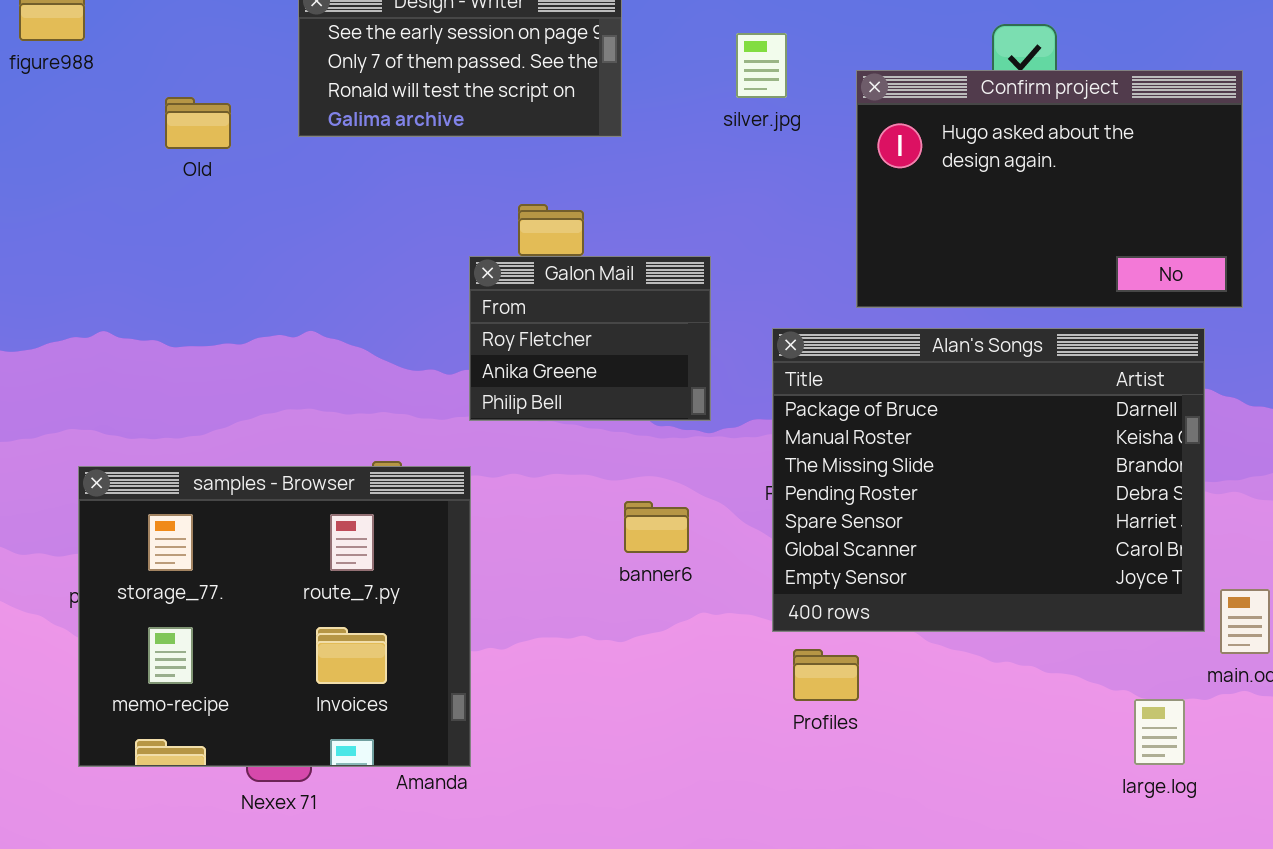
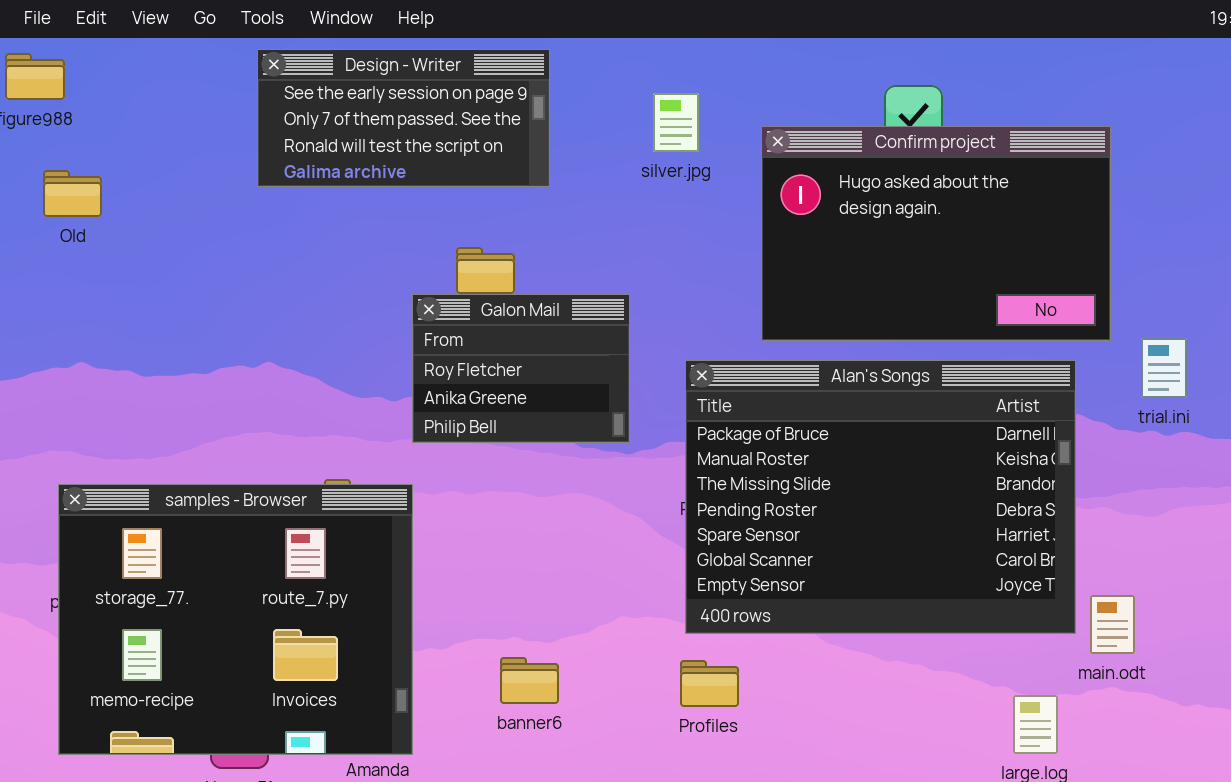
Old: [165,97,231,149] -> [43,170,102,217], moved
banner6: [624,501,689,553] -> [500,657,559,704], moved
Profiles: [793,649,859,701] -> [680,660,739,707], moved

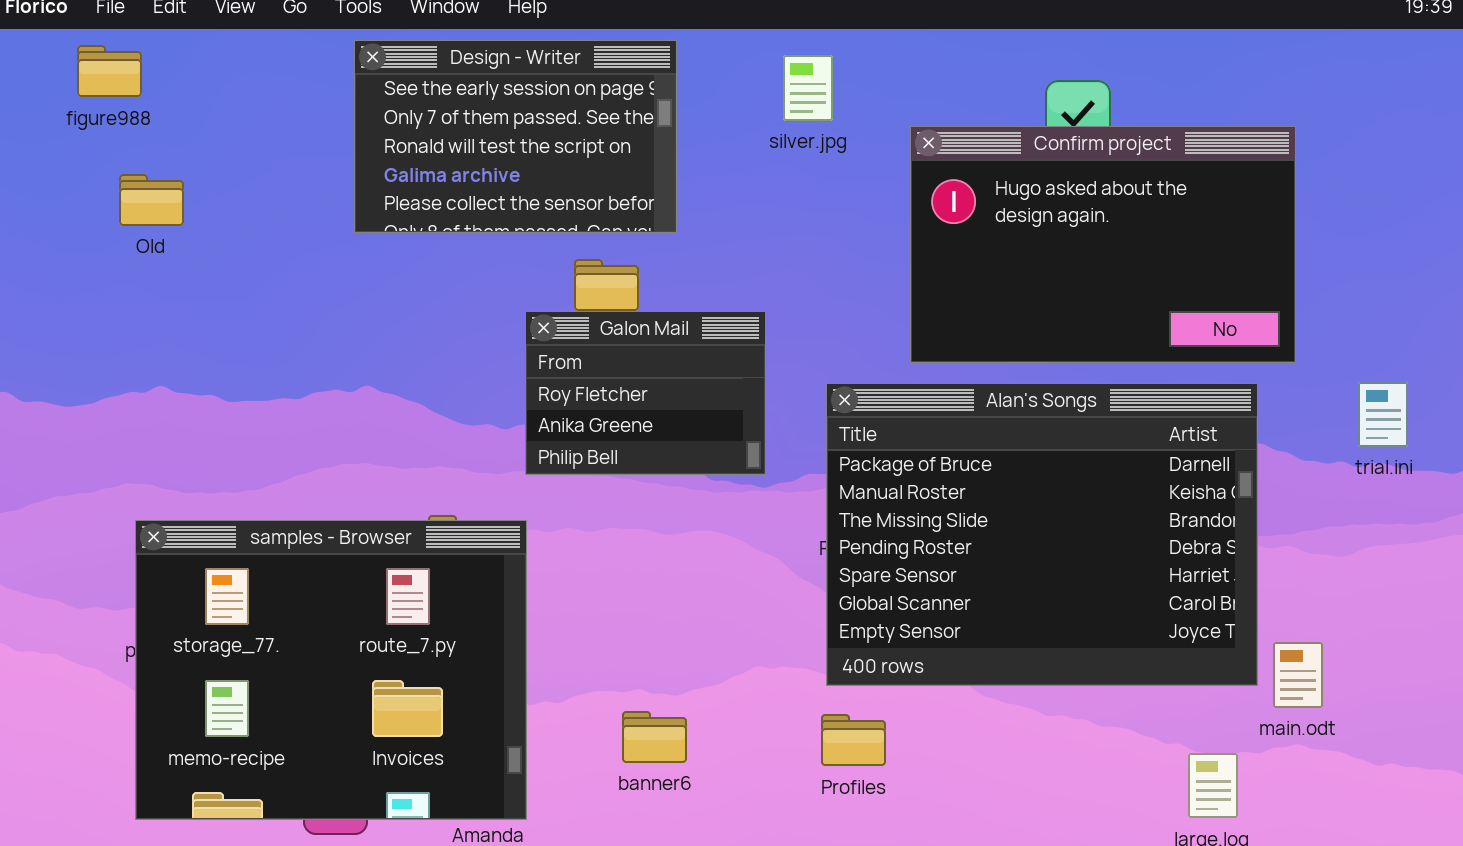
Design - Writer: [257,49,550,187] -> [354,40,677,233], resized
silver.jpg: [653,93,699,152] -> [783,55,833,121], moved
trial.ini: [1141,338,1187,398] -> [1358,382,1408,447], moved

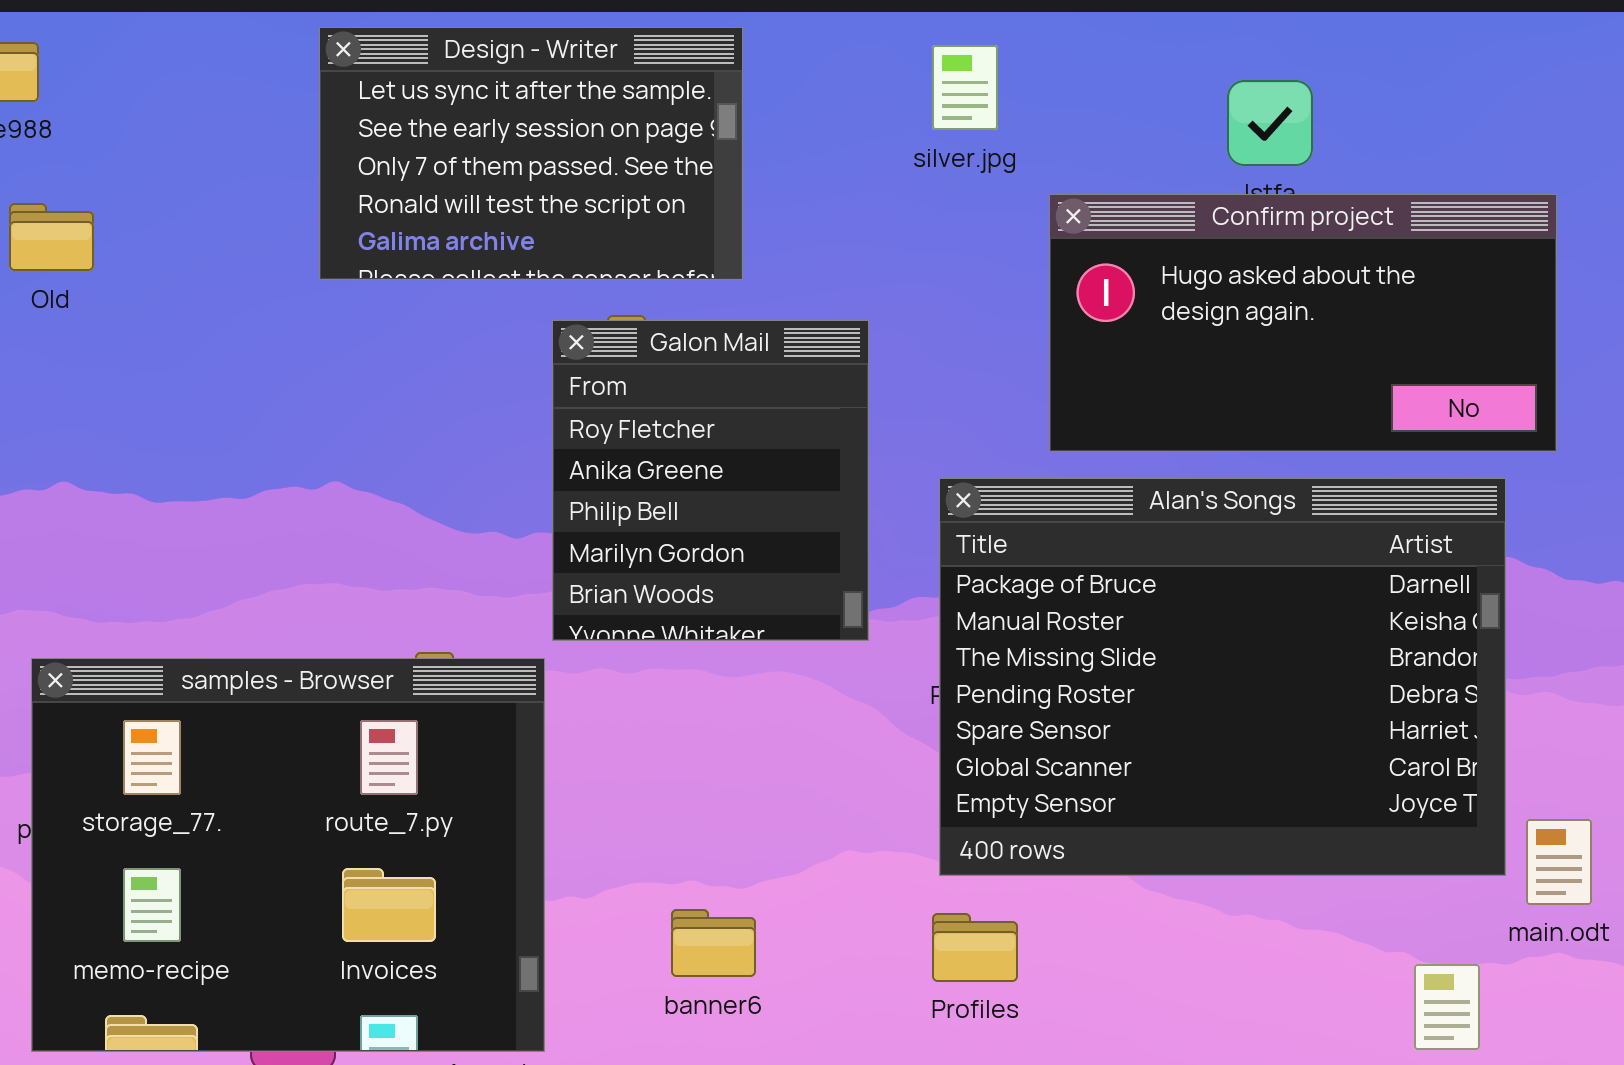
Design - Writer: [354,40,677,233] -> [319,27,743,280], scrolled up 1 row
silver.jpg: [783,55,833,121] -> [932,45,998,130], moved
Confirm project: [910,126,1296,363] -> [1049,194,1557,452], resized
Galon Mail: [525,311,766,475] -> [552,320,869,641], moved, resized

